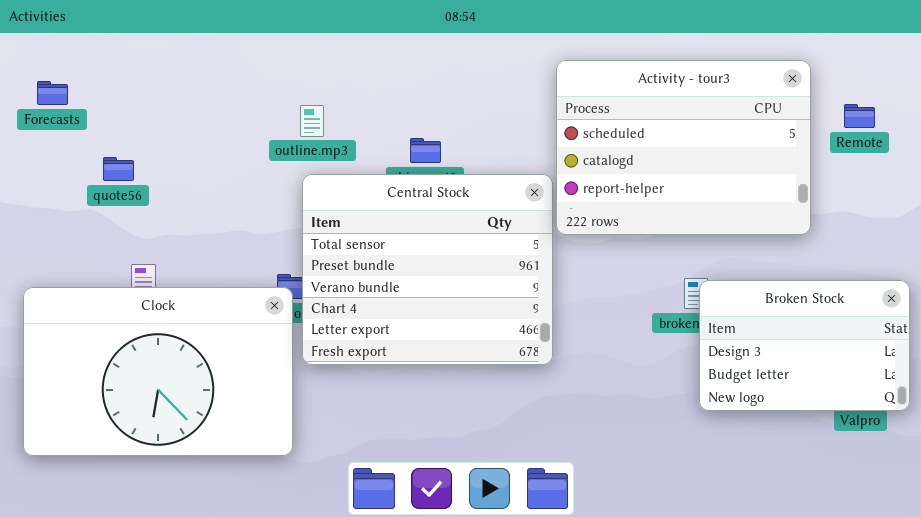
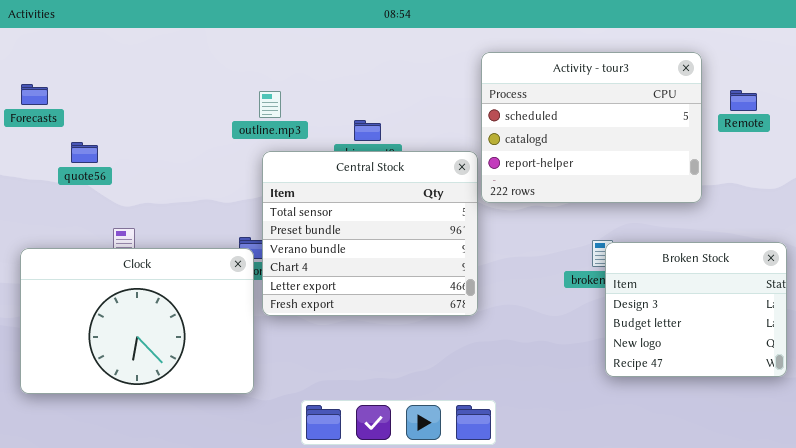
Forecasts: [37,81,68,105] -> [21,84,48,105], moved
quote56: [103,157,134,181] -> [71,142,98,163], moved
Broken Stock: [699,280,910,411] -> [605,242,787,377], resized

